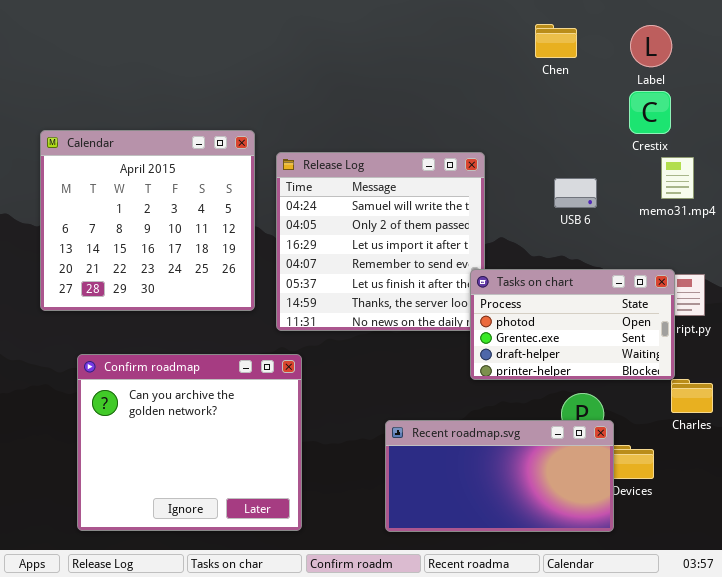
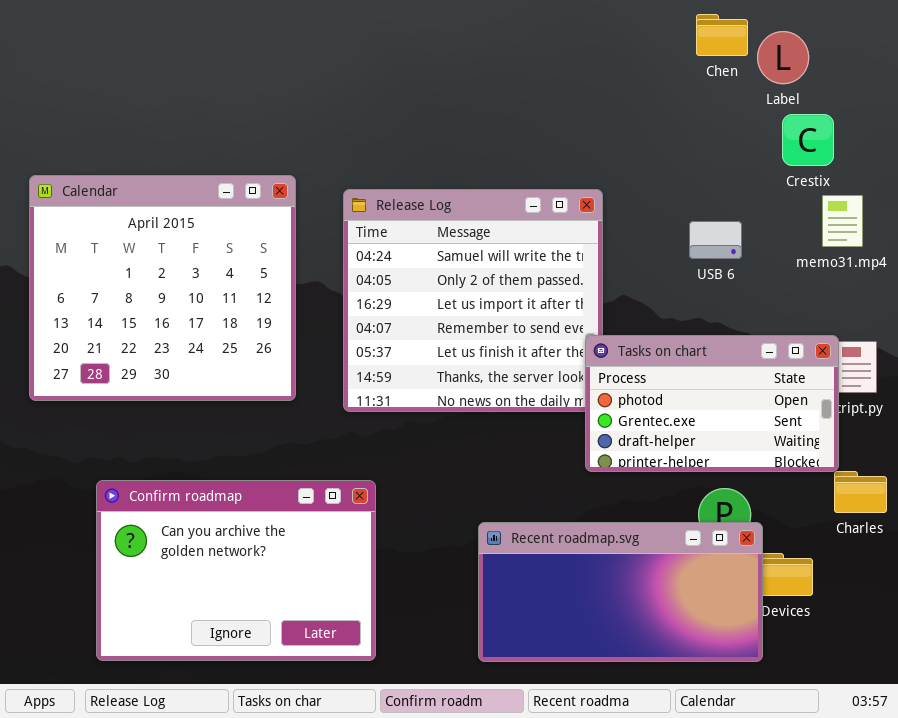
Chen: [535,24,577,58] -> [696,14,748,56], moved
Label: [630,25,672,67] -> [757,31,809,84], moved
Calendar: [40,130,255,311] -> [29,175,296,401], moved
Confirm roadmap: [77,354,302,531] -> [96,480,376,661], resized

